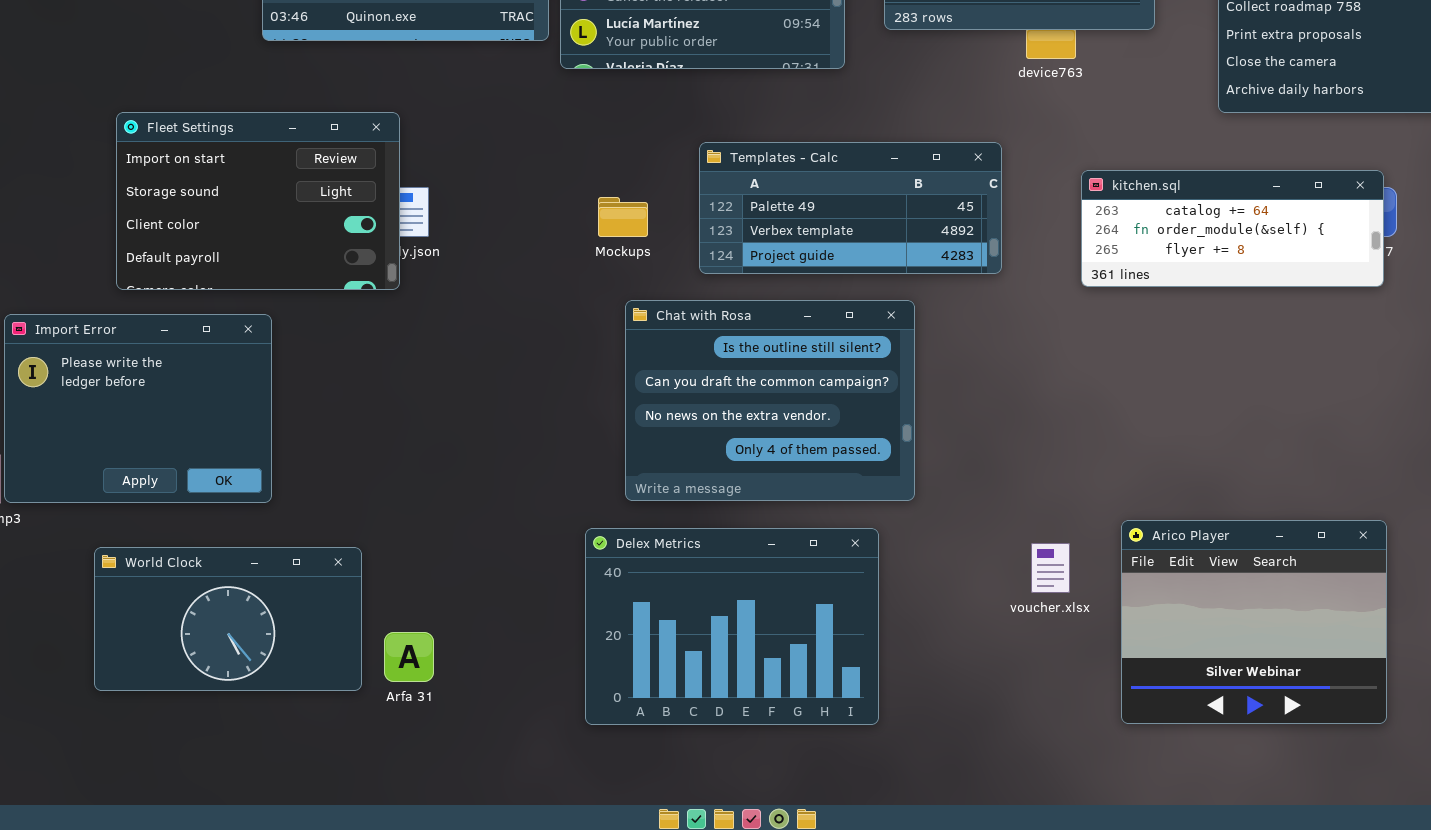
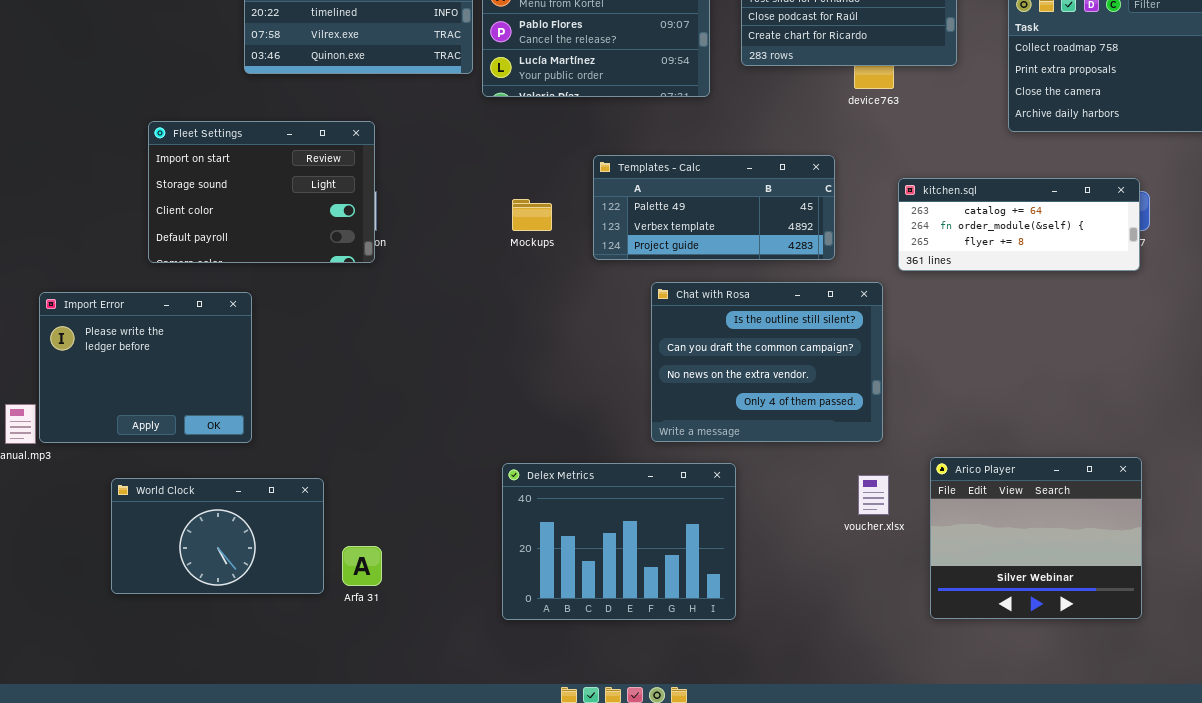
Fleet Settings: [116,112,400,290] -> [148,121,375,263], moved
Chat with Rosa: [625,300,915,501] -> [651,282,883,442], moved

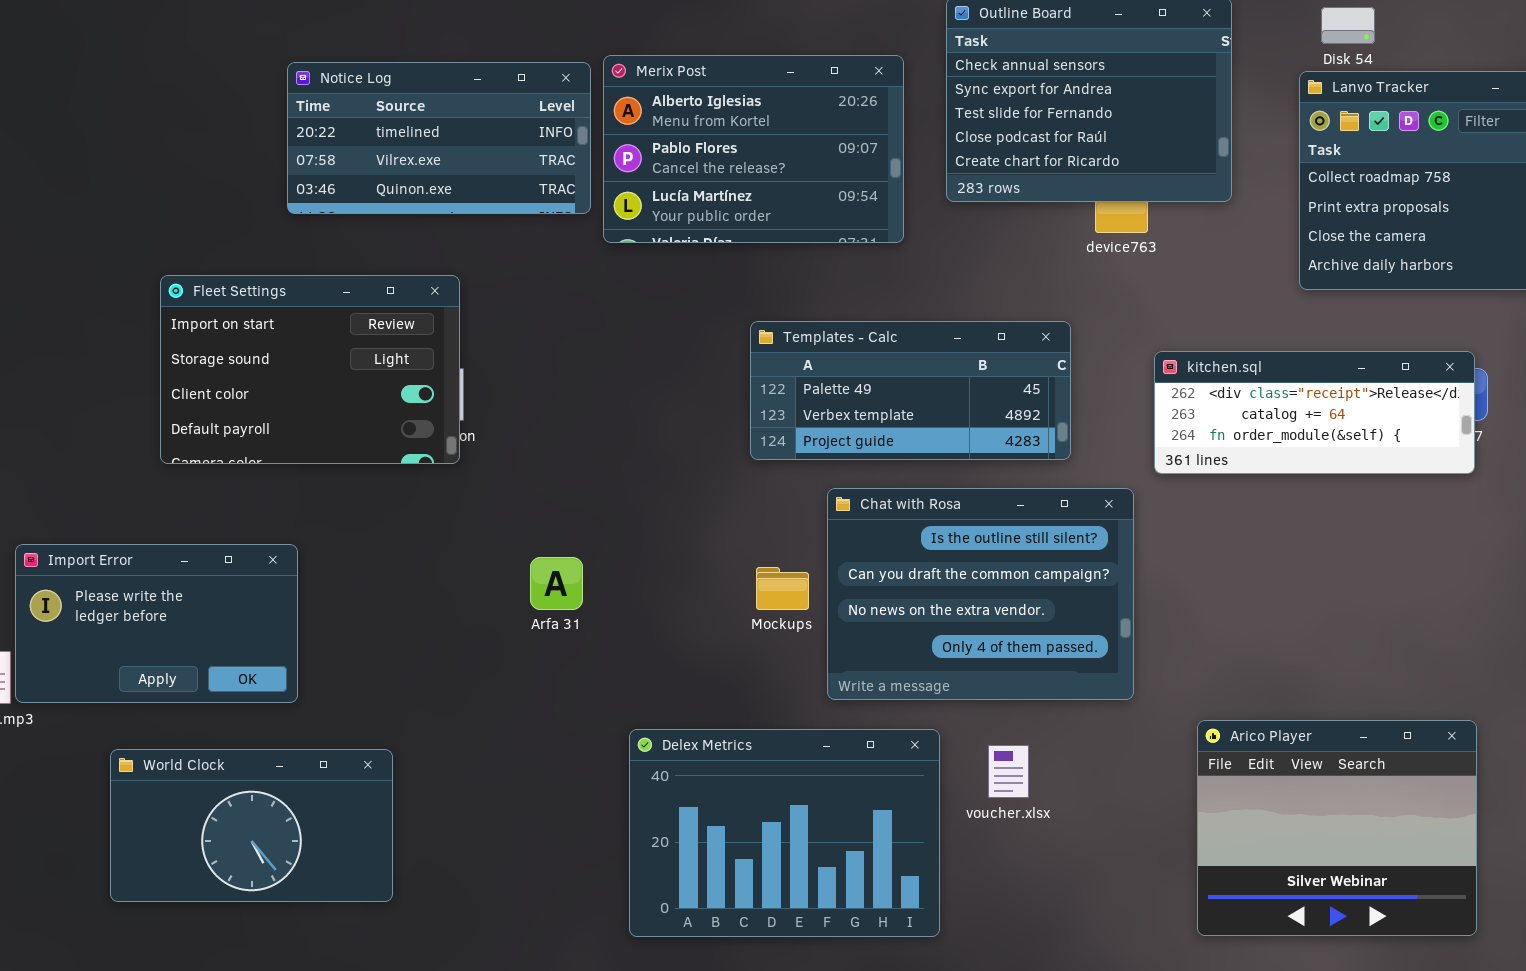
kitchen.sql: [898,178,1140,271] -> [1154,351,1475,474], scrolled up 1 row
Mockups: [512,199,552,231] -> [756,567,809,610], moved
Import Error: [39,292,252,443] -> [15,544,298,703], resized
voucher.xlsx: [858,475,889,515] -> [988,745,1029,798], moved
Arfa 31: [342,546,382,586] -> [530,557,583,610], moved

